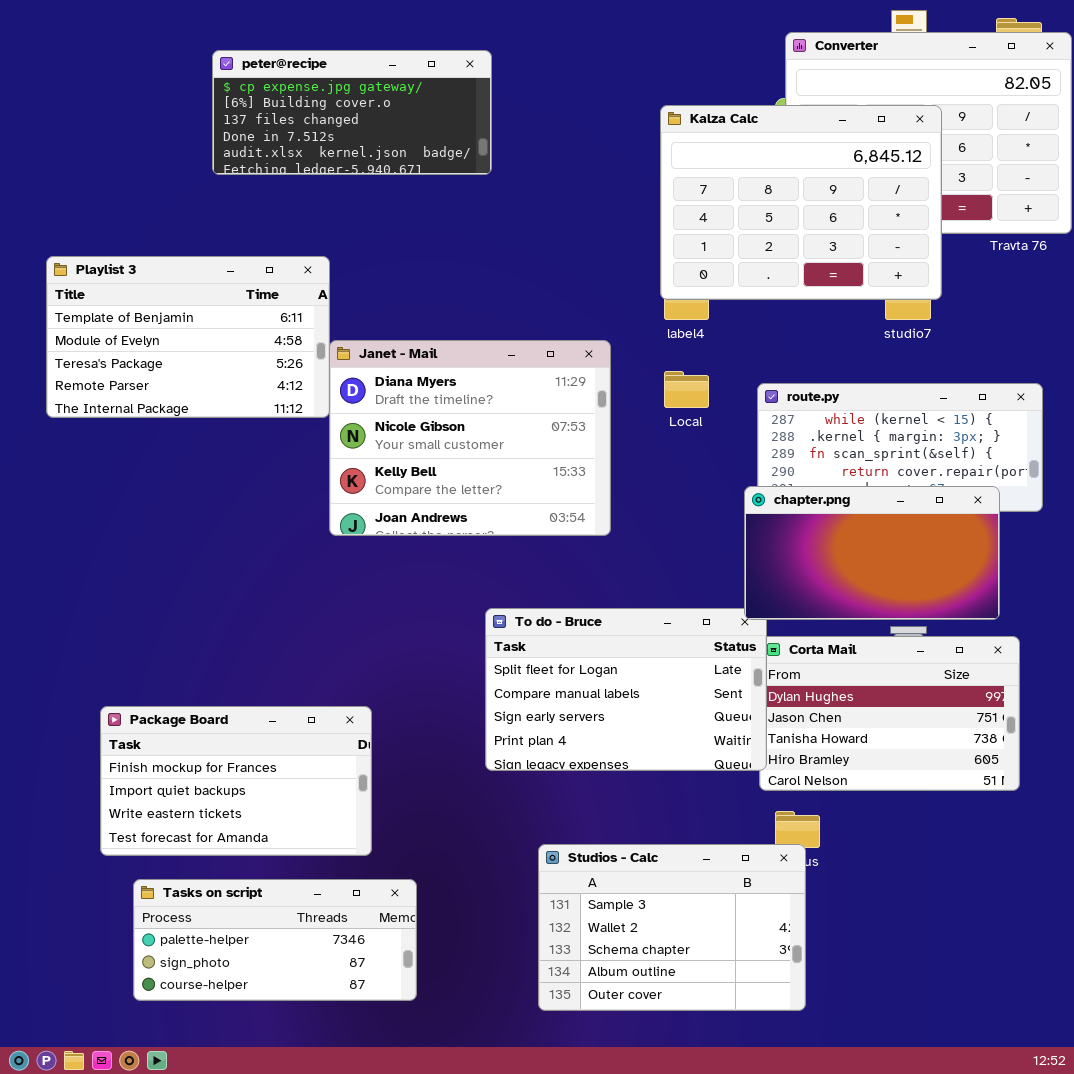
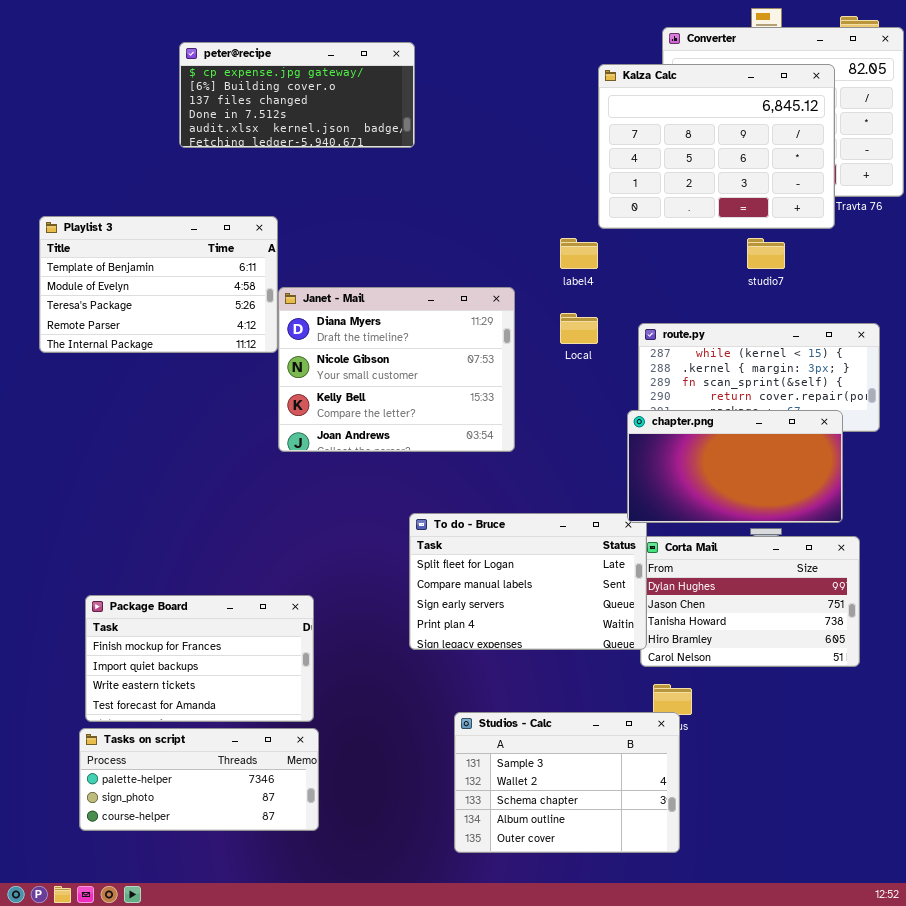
Kalza Calc: [660,105,942,300] -> [598,64,835,229], moved
Tasks on script: [133,879,417,1001] -> [79,728,319,831], moved

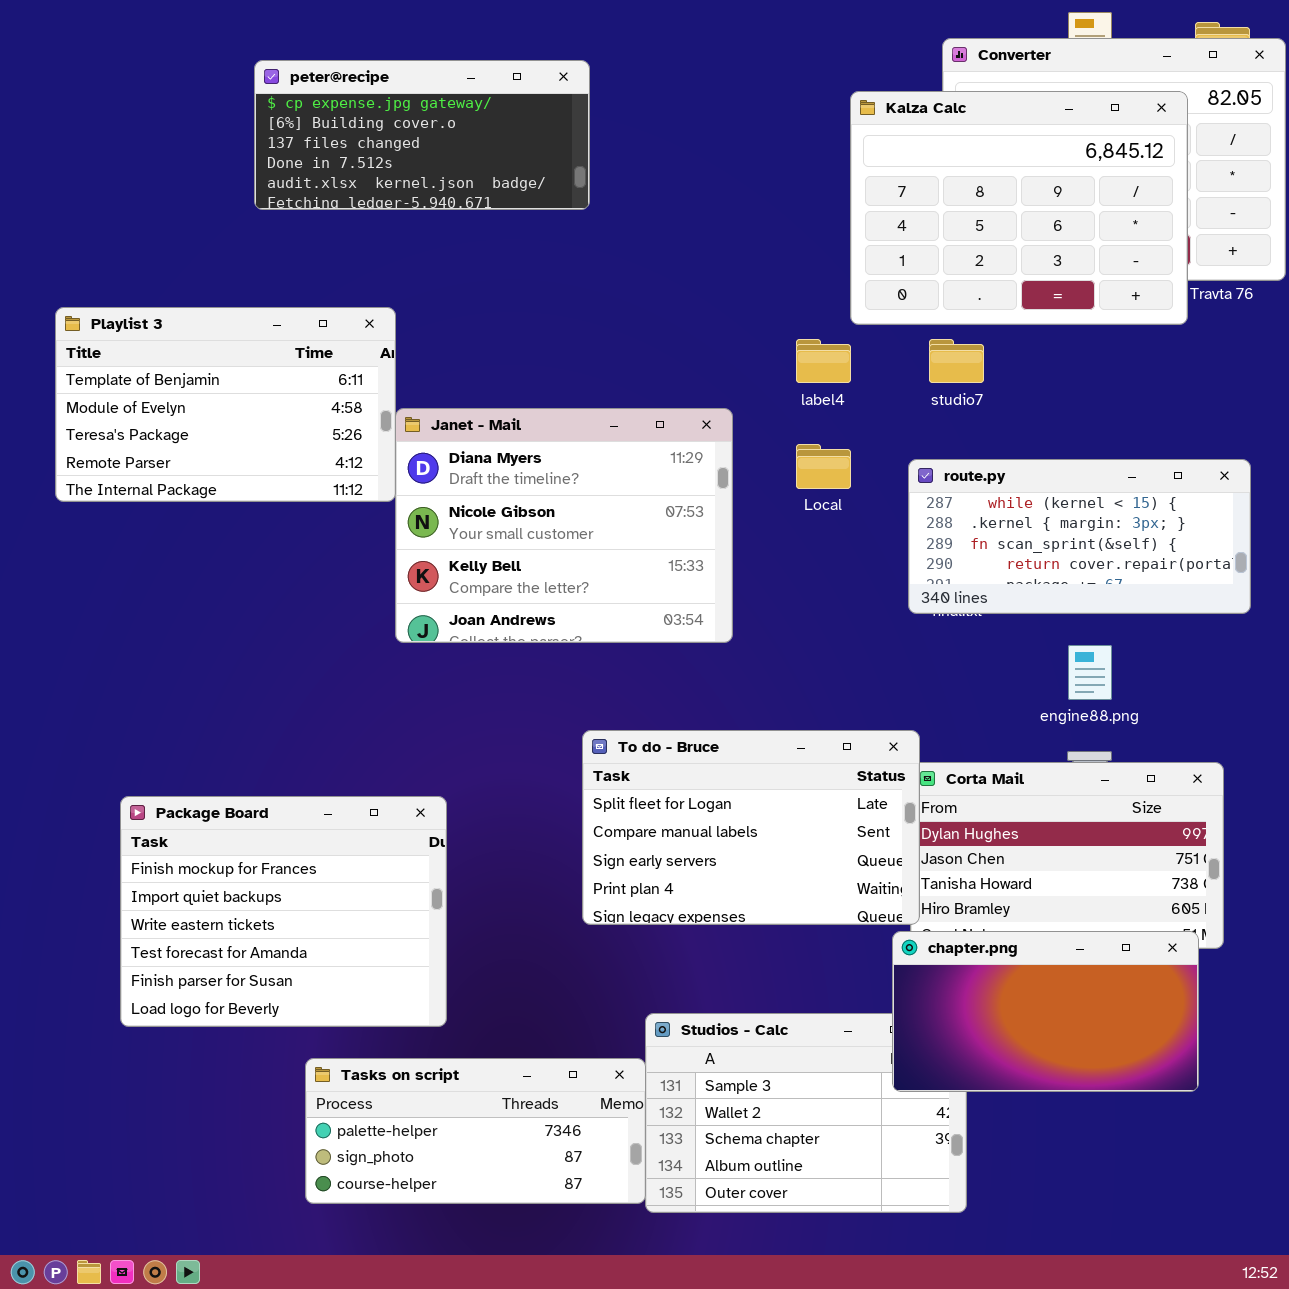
studio7: [747,238,785,269] -> [929,339,984,383], moved
chapter.png: [627,410,843,523] -> [892,931,1199,1092], moved
Package Board: [85,595,314,722] -> [120,796,447,1027], resized
Tasks on script: [79,728,319,831] -> [305,1058,646,1204], moved

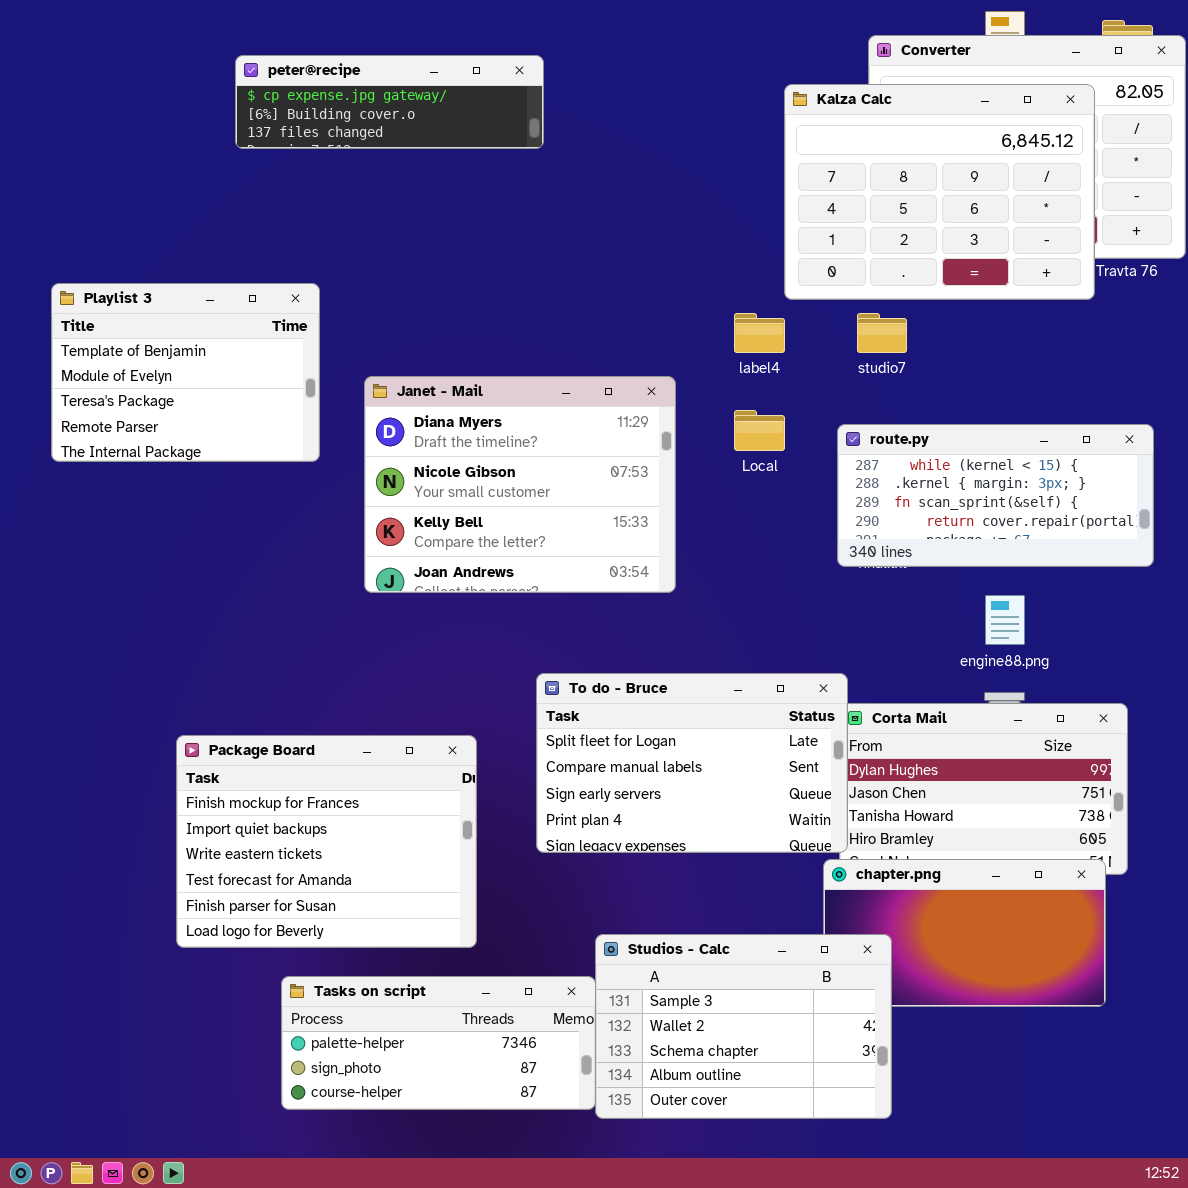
peter@recipe: [254,60,590,210] -> [235,55,544,149], resized
Playlist 3: [55,307,396,502] -> [51,283,320,462], resized
Package Board: [120,796,447,1027] -> [176,735,477,948], moved
Studios - Calc: [645,1013,967,1213] -> [595,934,892,1119], raised

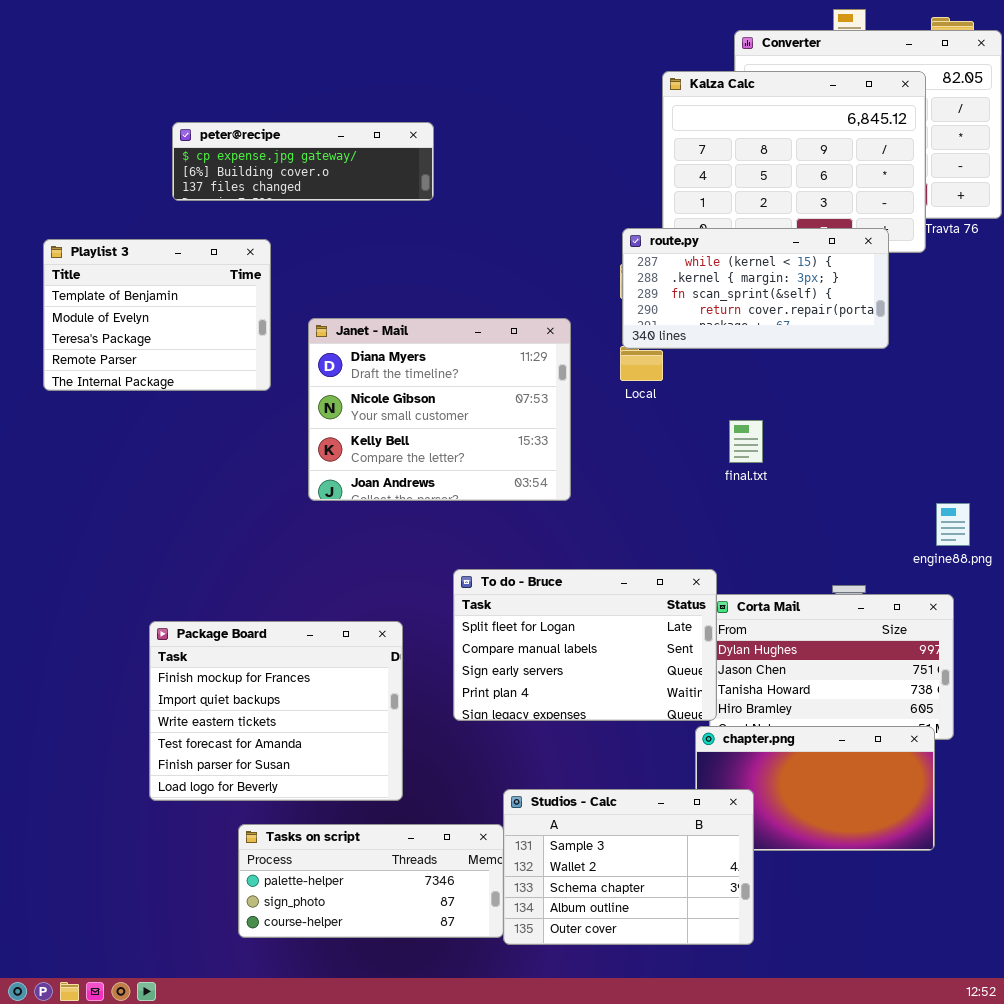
peter@recipe: [235,55,544,149] -> [172,122,434,201], moved
route.py: [837,424,1154,567] -> [622,228,889,349], moved
engine88.png: [985,595,1025,645] -> [936,503,970,546], moved

